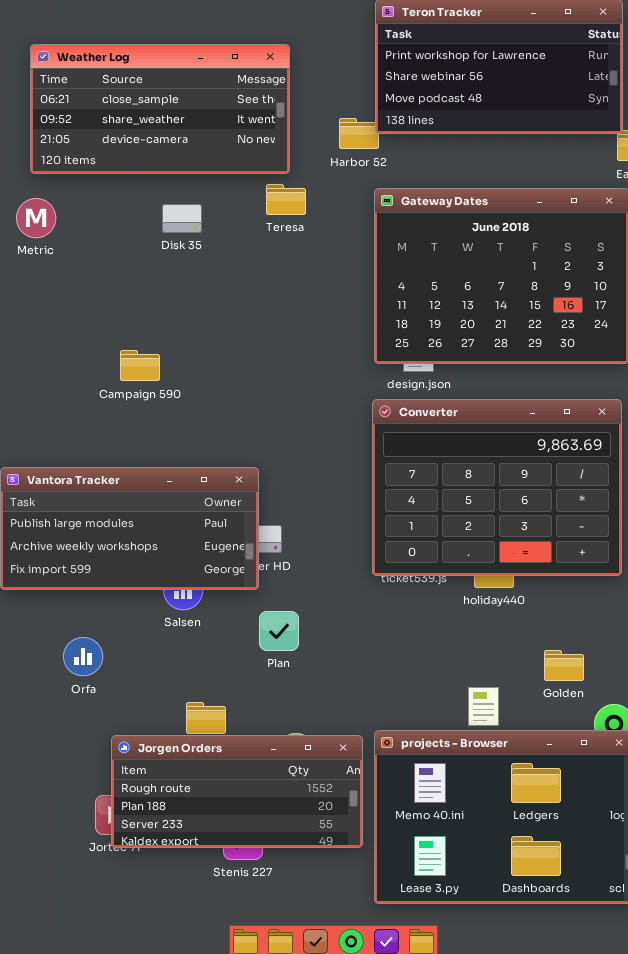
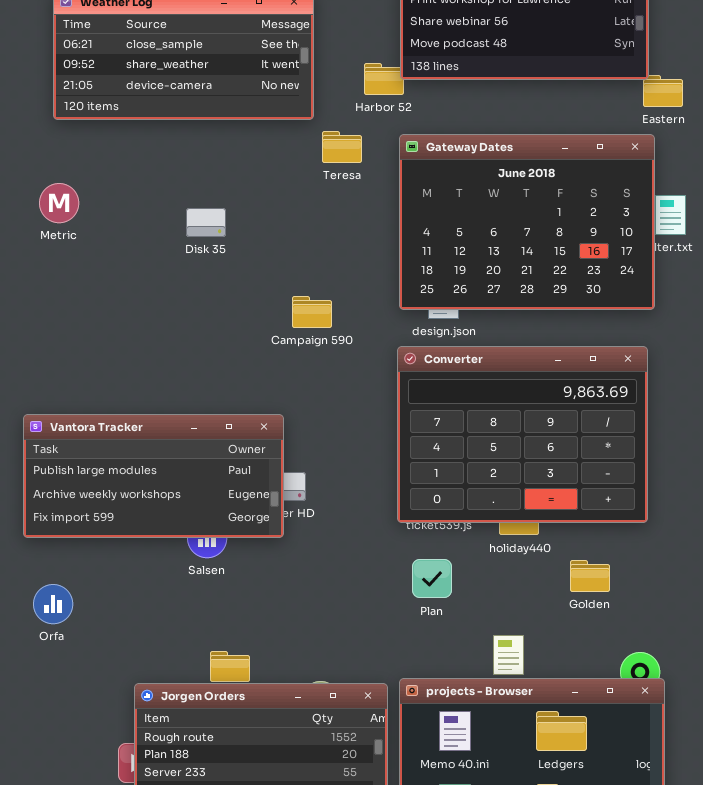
Teresa: [266,184,306,215] -> [322,131,362,163], moved
Metric: [16,198,56,238] -> [39,183,79,223], moved
Disk 35: [162,204,202,233] -> [186,208,226,237], moved
Campaign 590: [120,350,160,381] -> [292,296,332,328], moved
Plan: [259,611,299,651] -> [412,559,452,598], moved
Orfa: [63,637,103,676] -> [33,584,73,624], moved
Golden: [544,650,584,681] -> [570,560,610,592], moved

